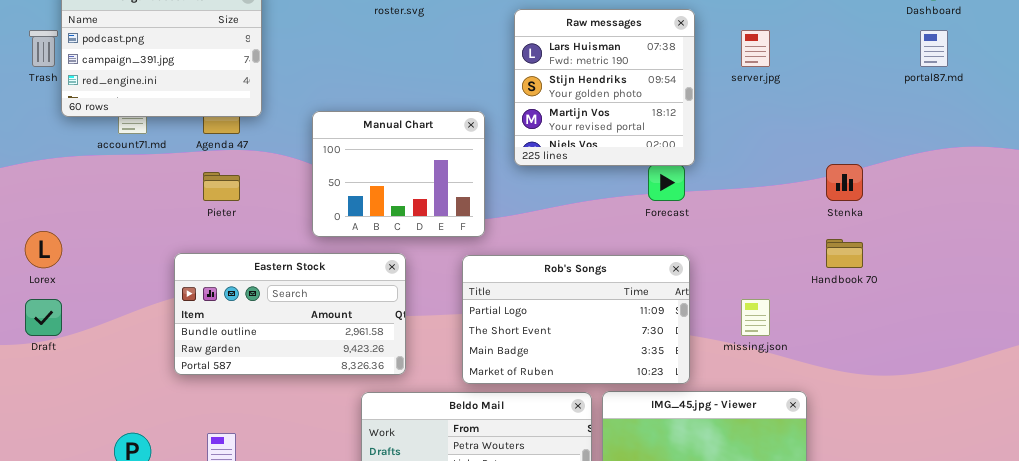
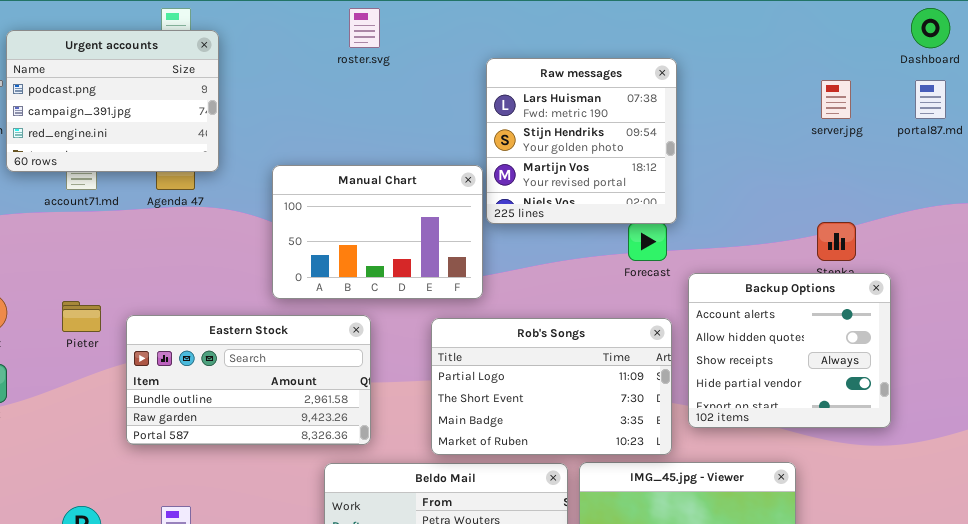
server.jpg: [741,30,770,67] -> [821,80,851,119], moved
Manual Chart: [312,111,485,237] -> [272,165,483,299], resized
Pieter: [203,172,240,201] -> [62,301,101,332], moved
Backup Options: none -> [688,273,891,428], opened

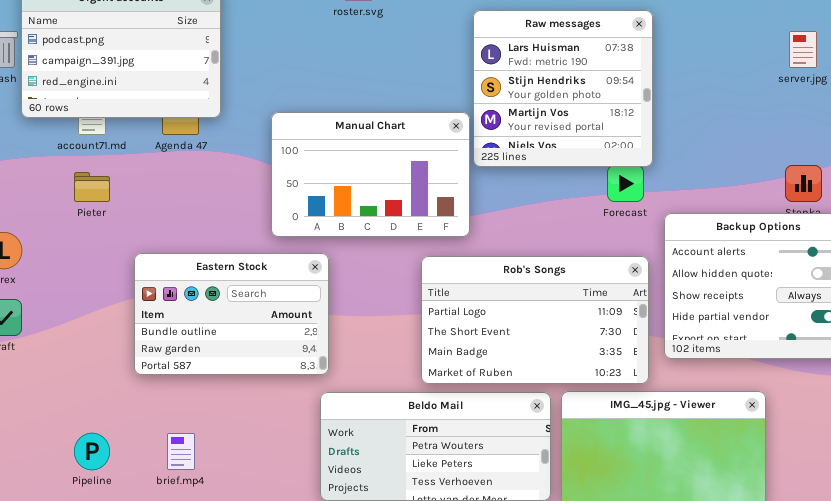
Pieter: [62,301,101,332] -> [74,172,110,202], moved
Eastern Stock: [126,315,371,445] -> [134,253,329,375], resized

